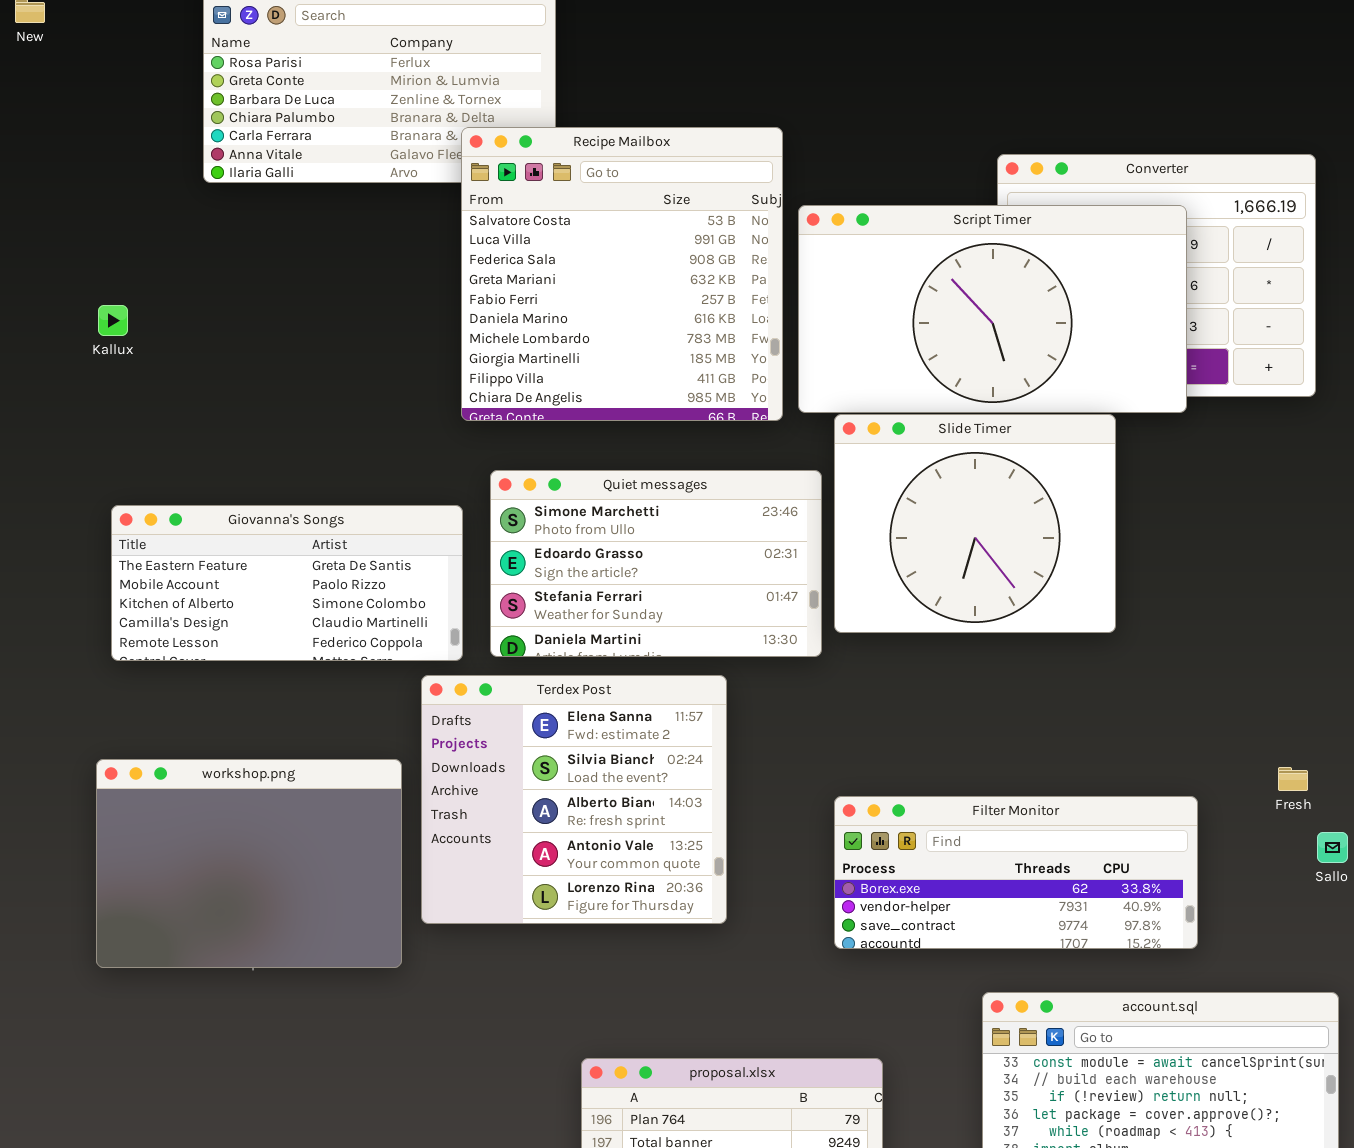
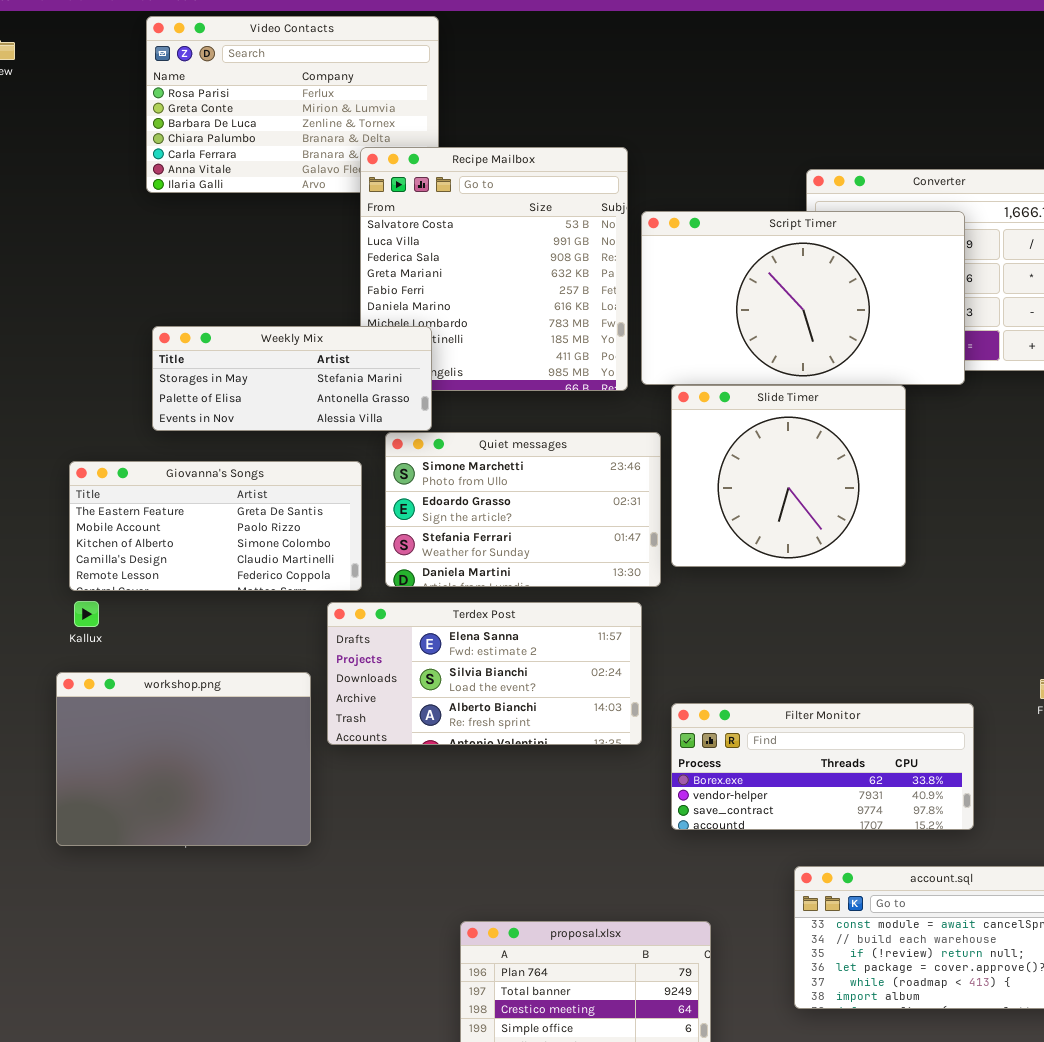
Kallux: [98,305,128,336] -> [74,601,99,627], moved
Weekly Mix: none -> [152,326,432,431], opened
Terdex Post: [421,675,727,924] -> [327,602,642,745], resized

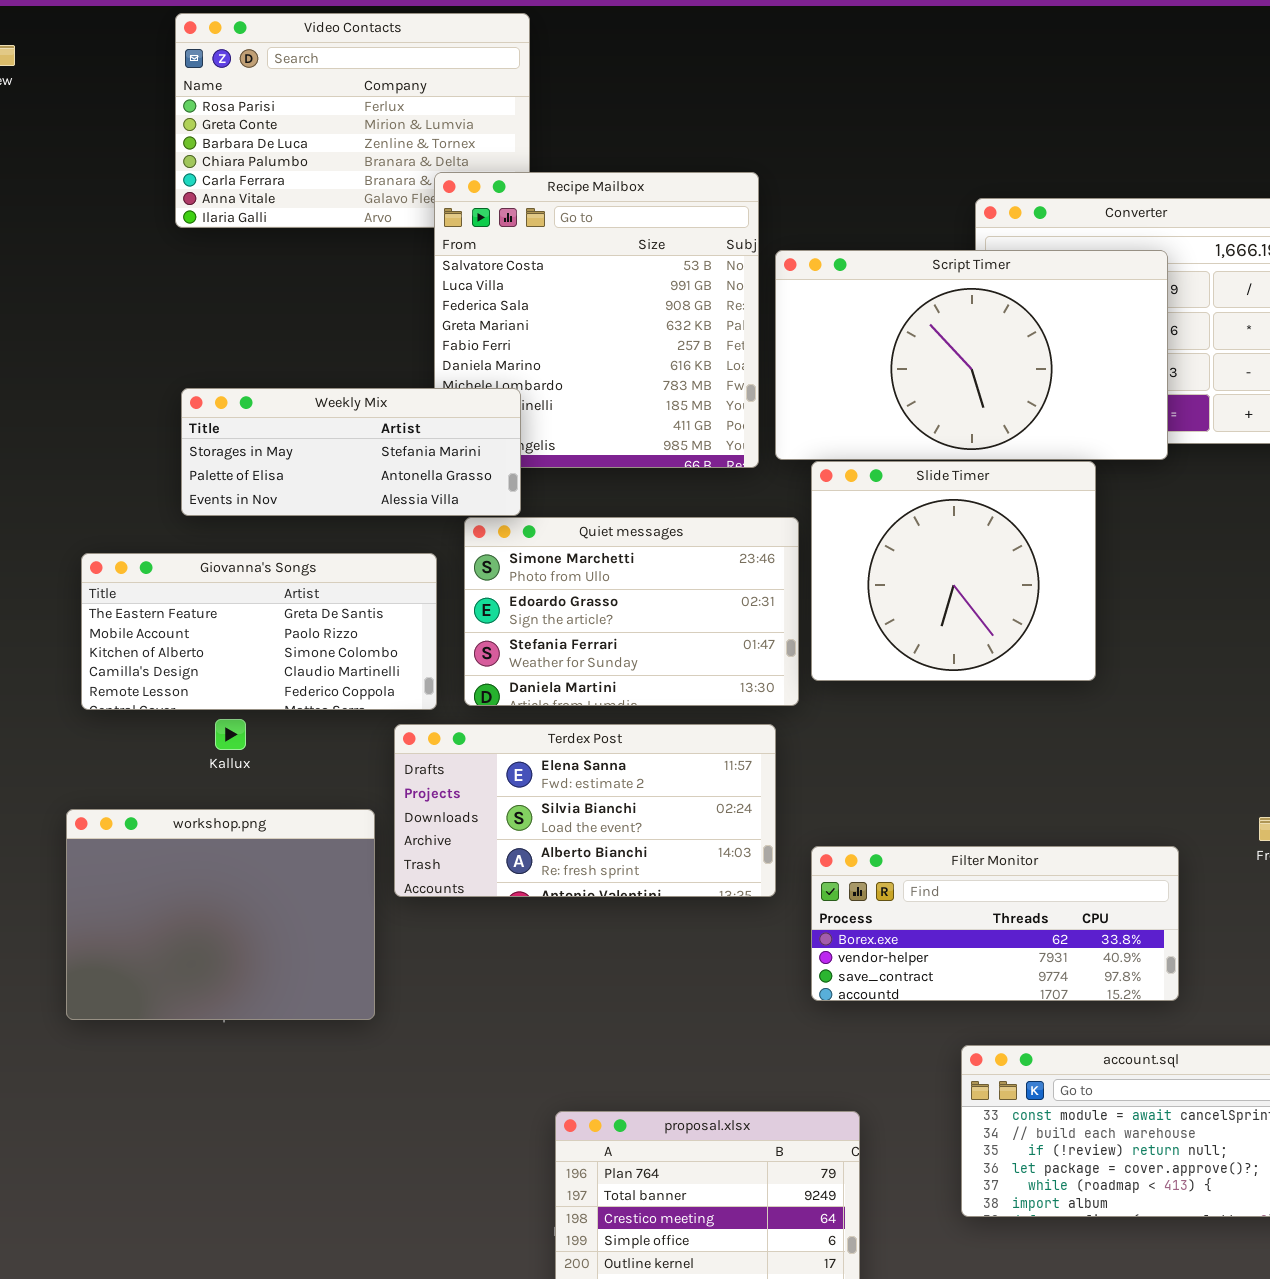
Kallux: [74,601,99,627] -> [215,719,246,750], moved

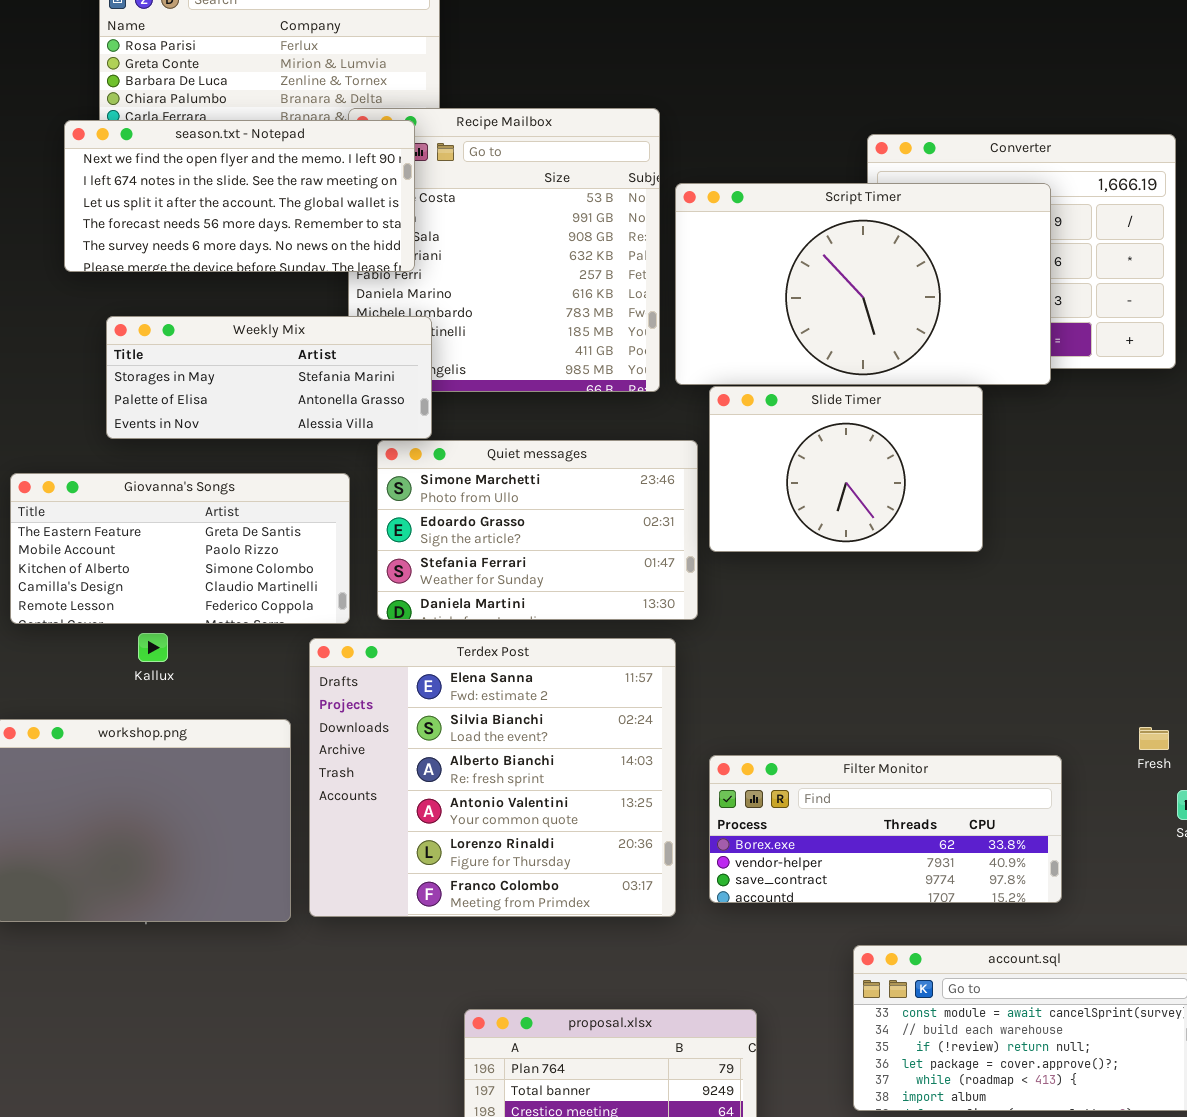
season.txt - Notepad: none -> [64,120,415,272], opened
Slide Timer: [811,461,1096,681] -> [709,386,983,552], resized
Terdex Post: [394,724,776,897] -> [309,638,676,917], resized

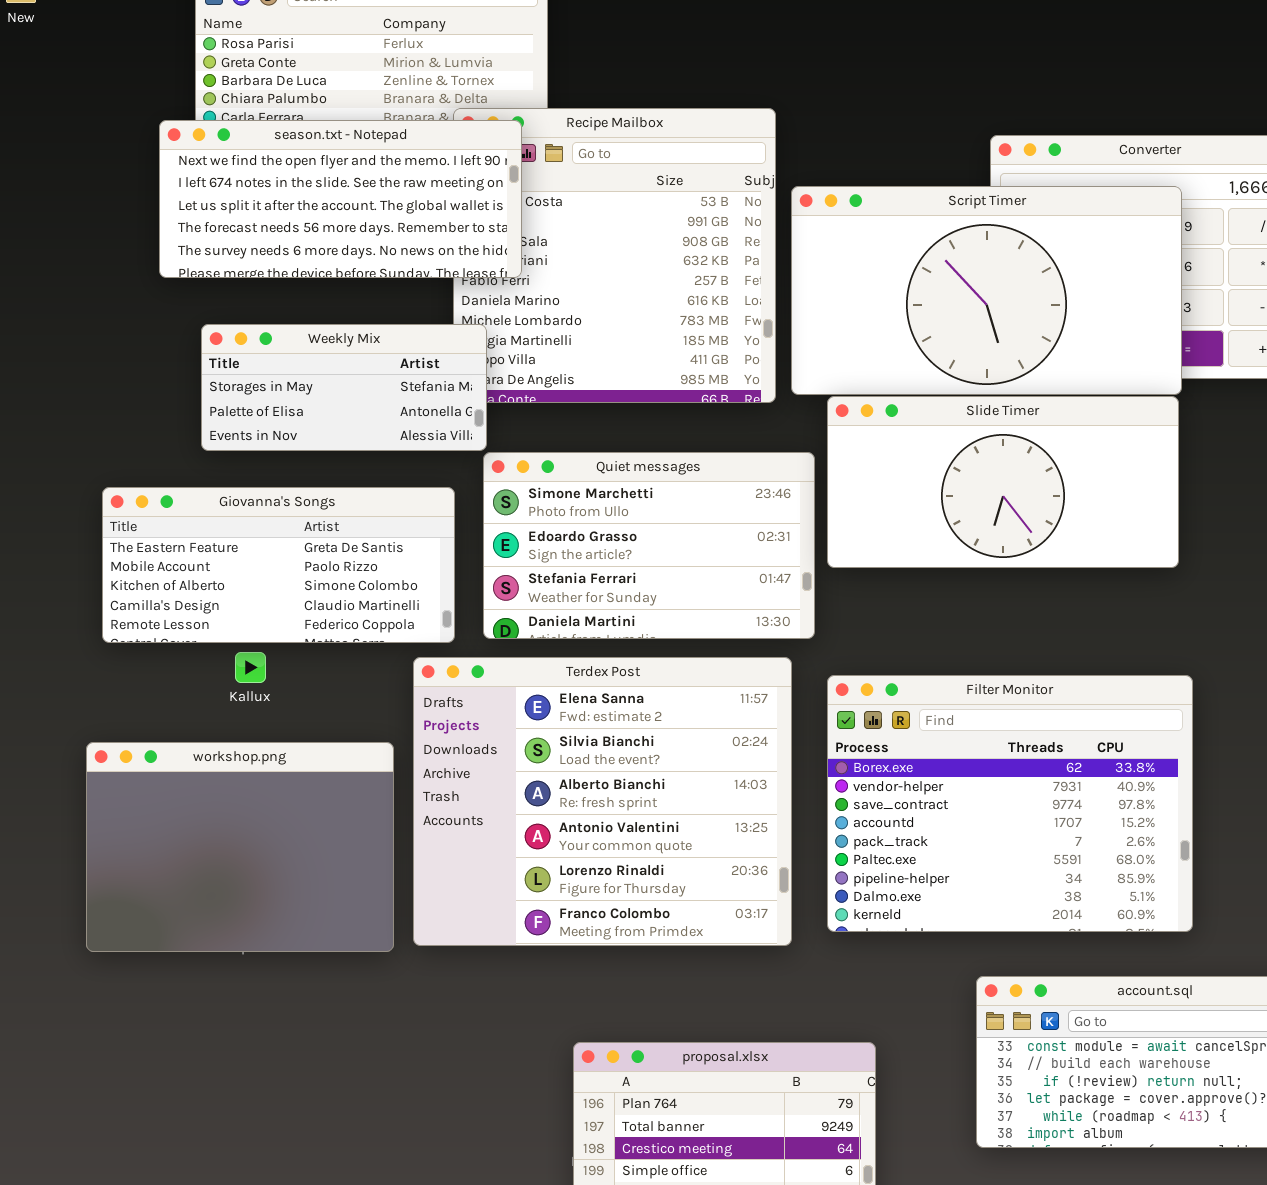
Weekly Mix: [106,316,432,439] -> [201,324,487,451], resized
Slide Timer: [709,386,983,552] -> [827,396,1179,568], resized
Filter Monitor: [709,755,1062,903] -> [827,675,1193,932], resized

